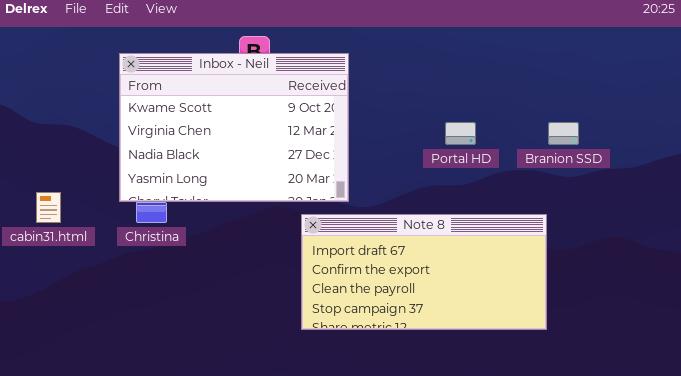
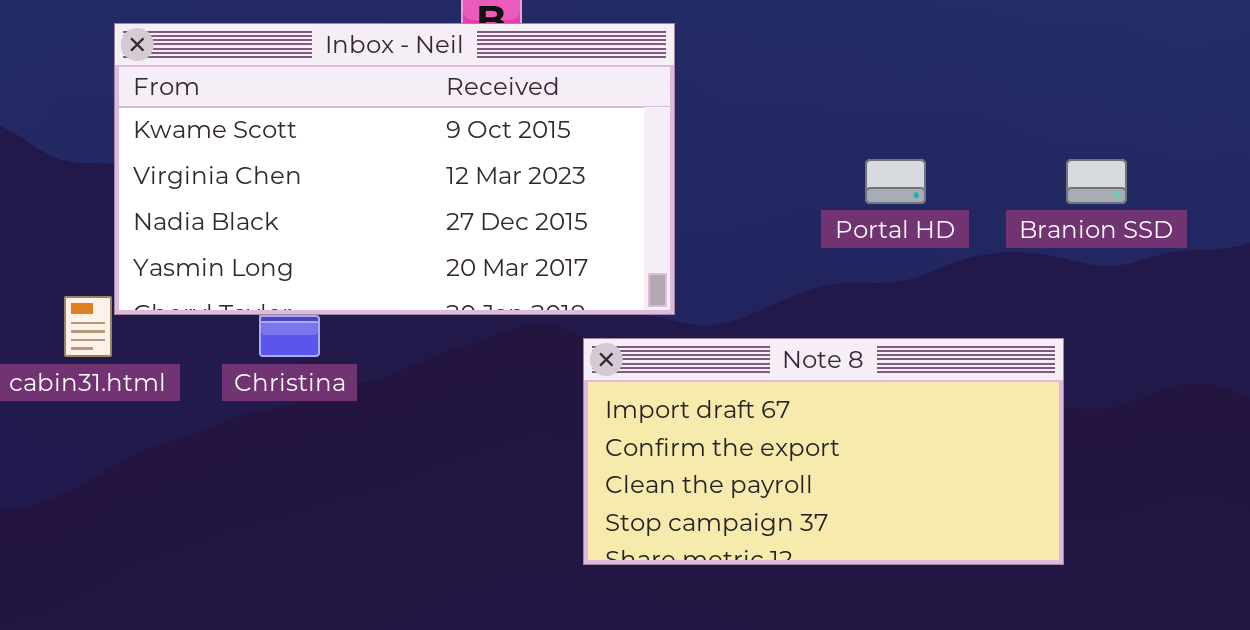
Inbox - Neil: [119,53,349,202] -> [114,23,675,315], resized

